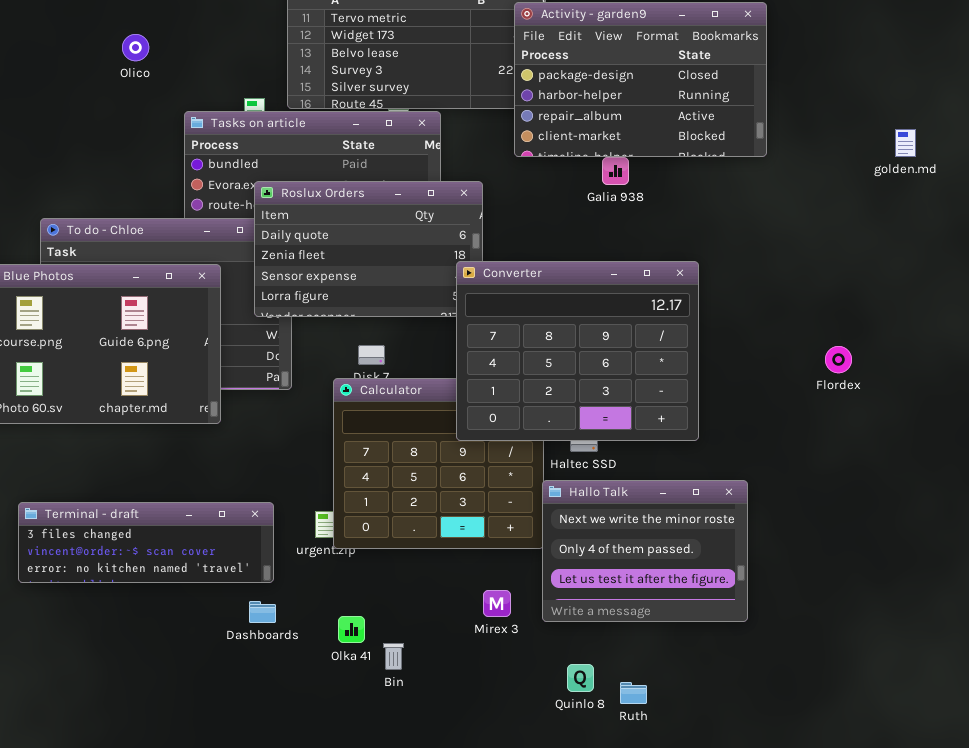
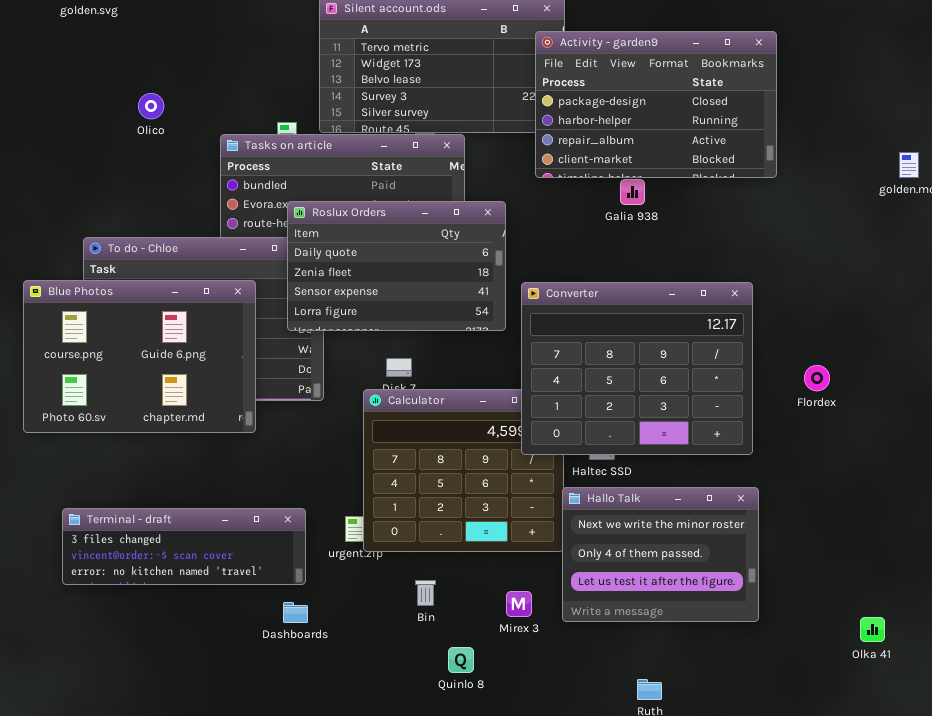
Olico: [122,34,149,61] -> [138,93,164,119], moved
Converter: [456,261,699,441] -> [521,282,753,455], moved
Flordex: [825,346,852,373] -> [804,365,830,391], moved
Olka 41: [338,616,365,643] -> [860,617,885,642], moved
Bin: [383,643,404,670] -> [415,580,436,606], moved
Quinlo 8: [567,664,594,692] -> [448,647,474,673], moved

